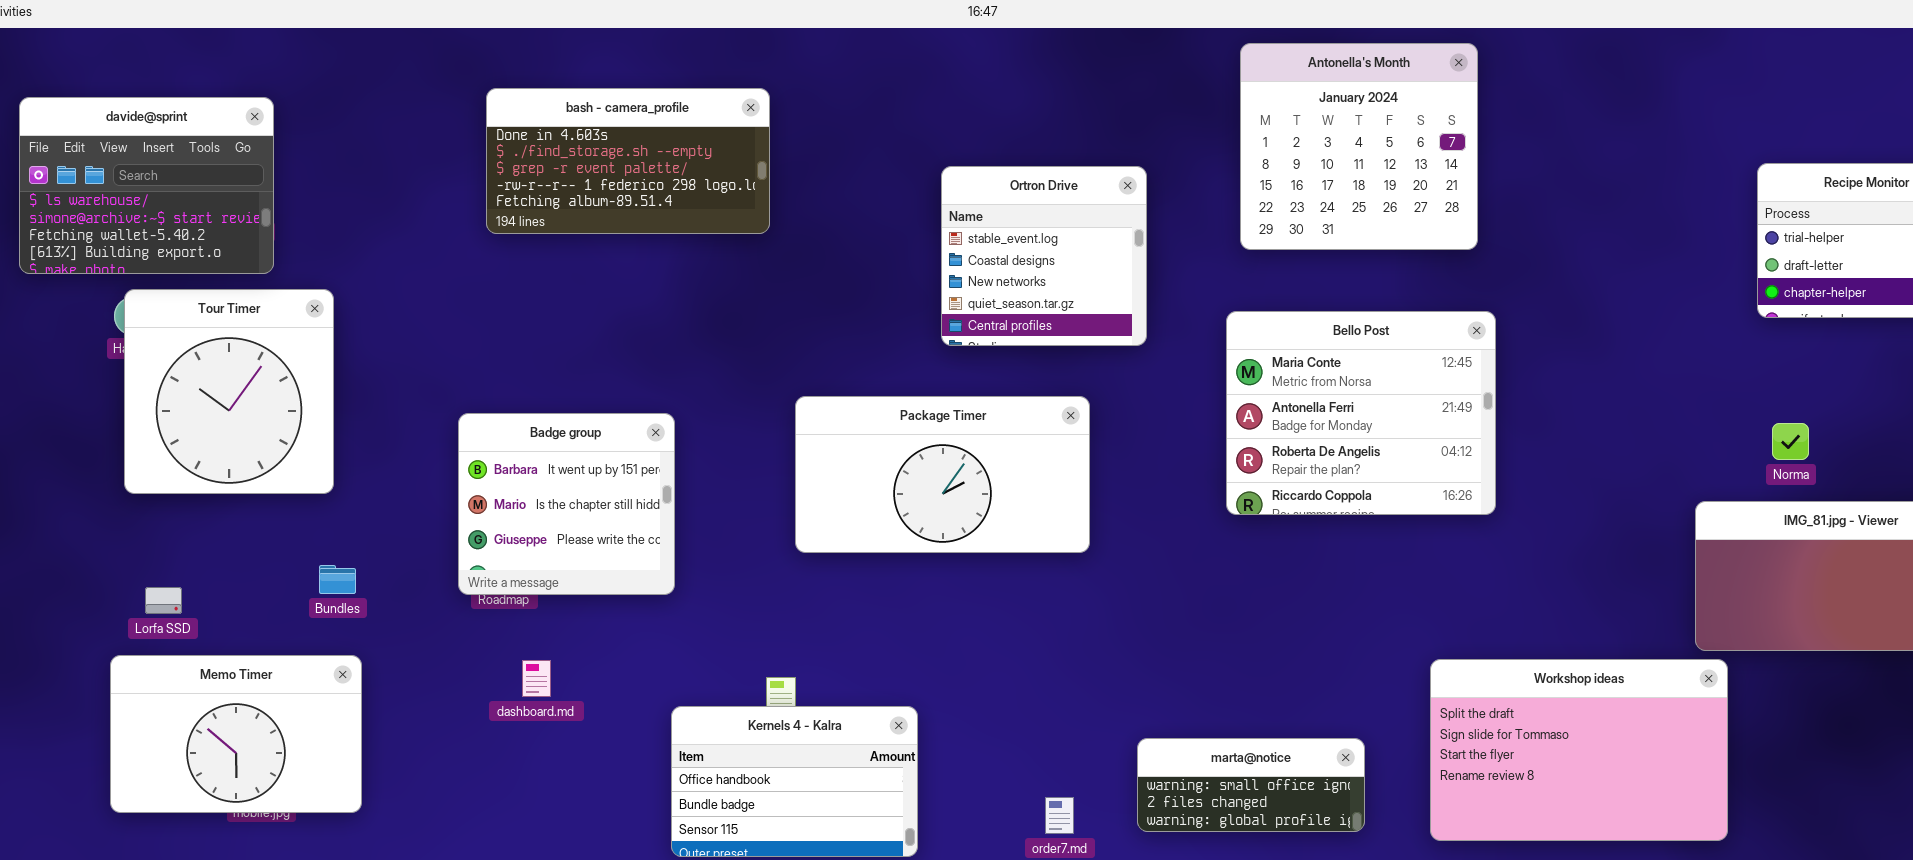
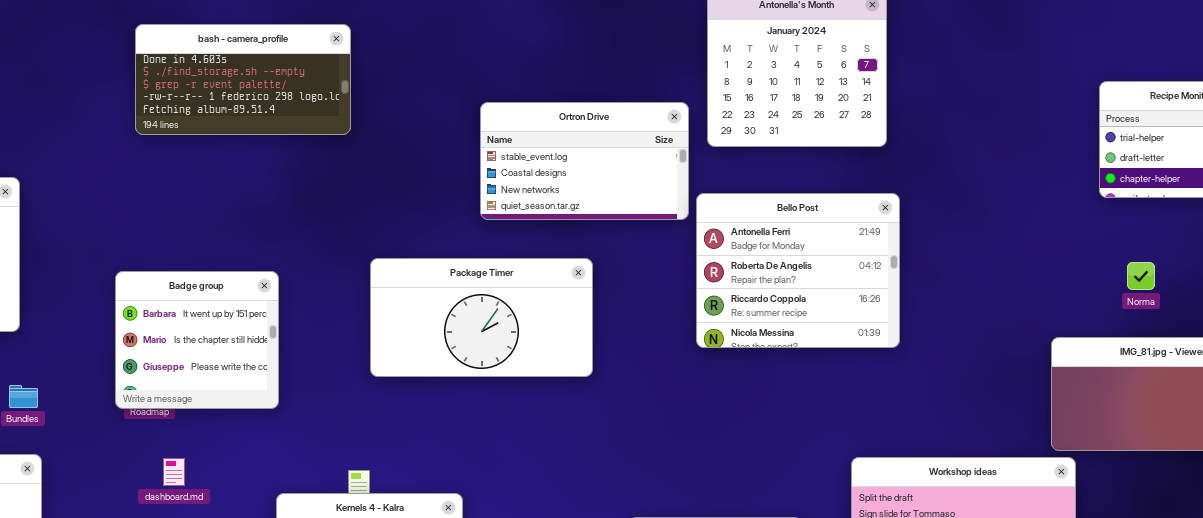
Ortron Drive: [941,166,1147,346] -> [480,102,689,220], resized
Bello Post: [1226,311,1496,515] -> [696,193,900,348], scrolled down 1 row
Norma: [1772,423,1809,460] -> [1127,262,1155,290], moved

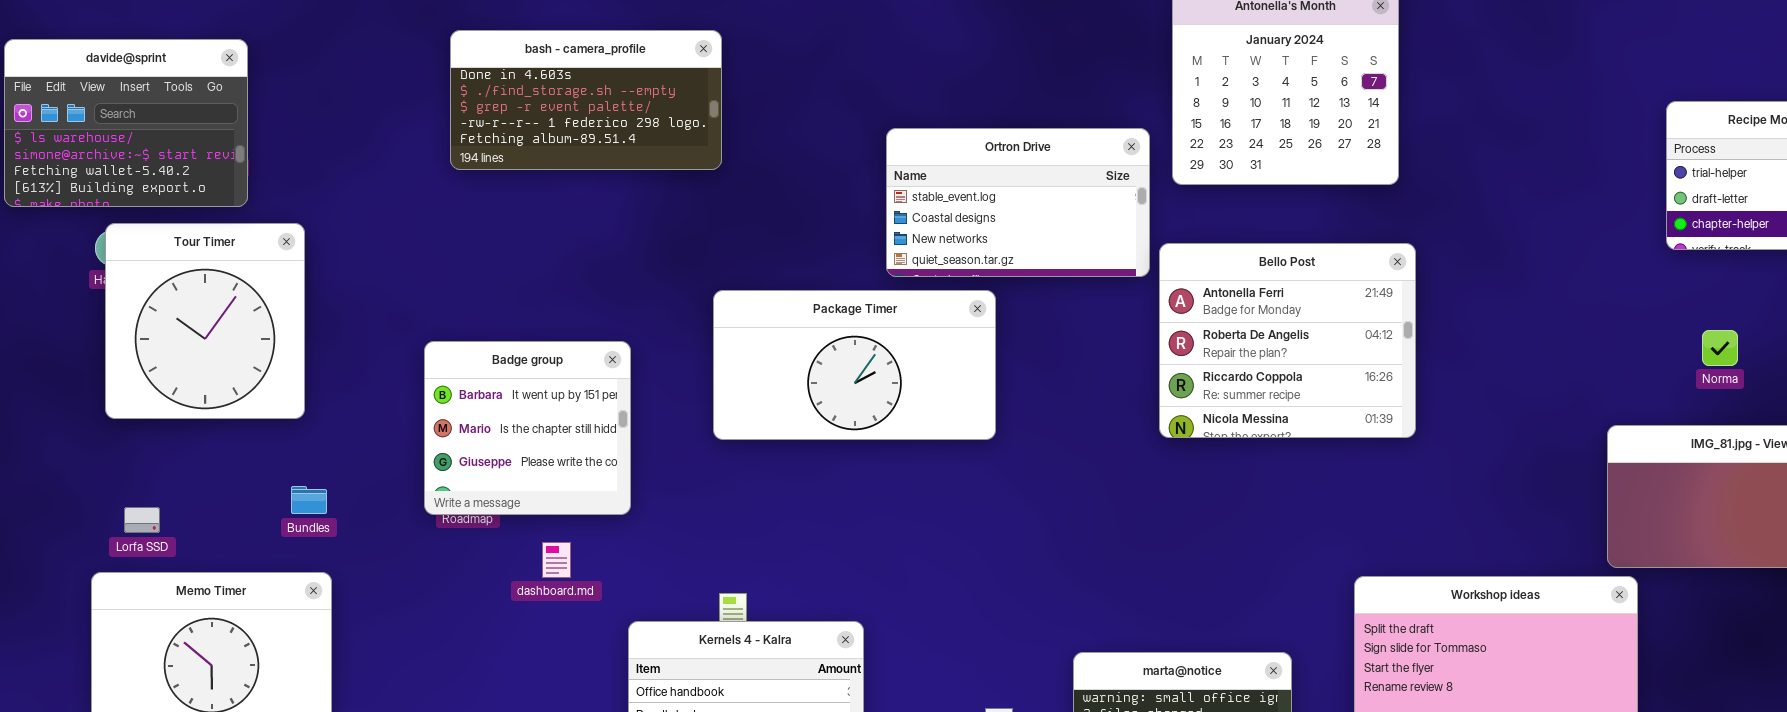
Package Timer: [370,258,593,377] -> [713,290,996,440], moved
dashboard.md: [163,458,185,486] -> [542,542,571,578], moved

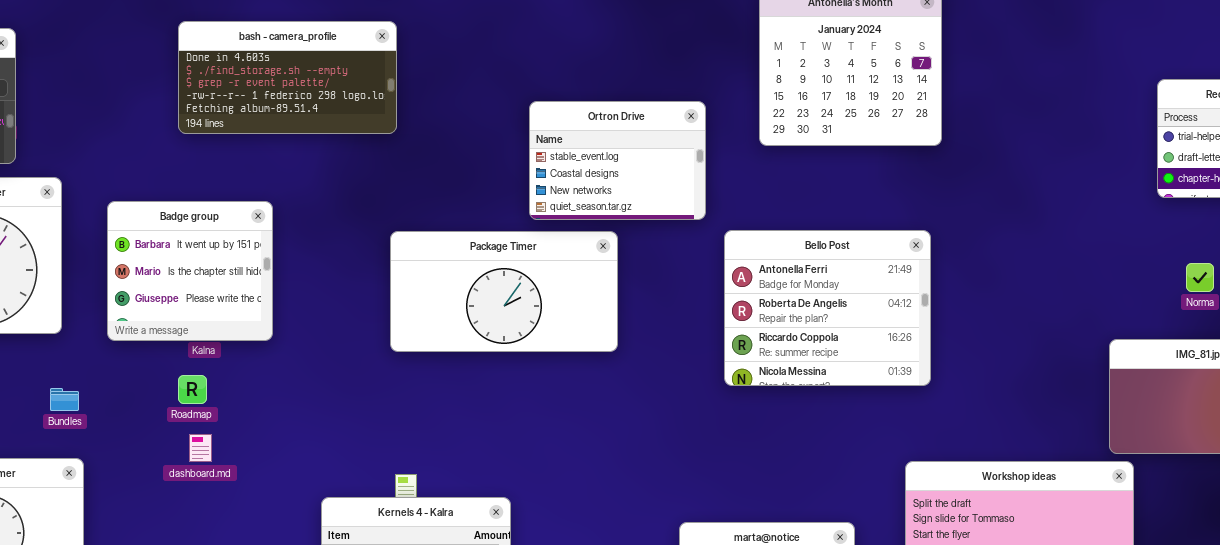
Ortron Drive: [886,128,1150,277] -> [529,101,706,220], resized
Bello Post: [1159,243,1416,438] -> [724,230,931,386], moved
Badge group: [424,341,631,515] -> [107,201,273,341], moved
dashboard.md: [542,542,571,578] -> [189,434,212,462], moved

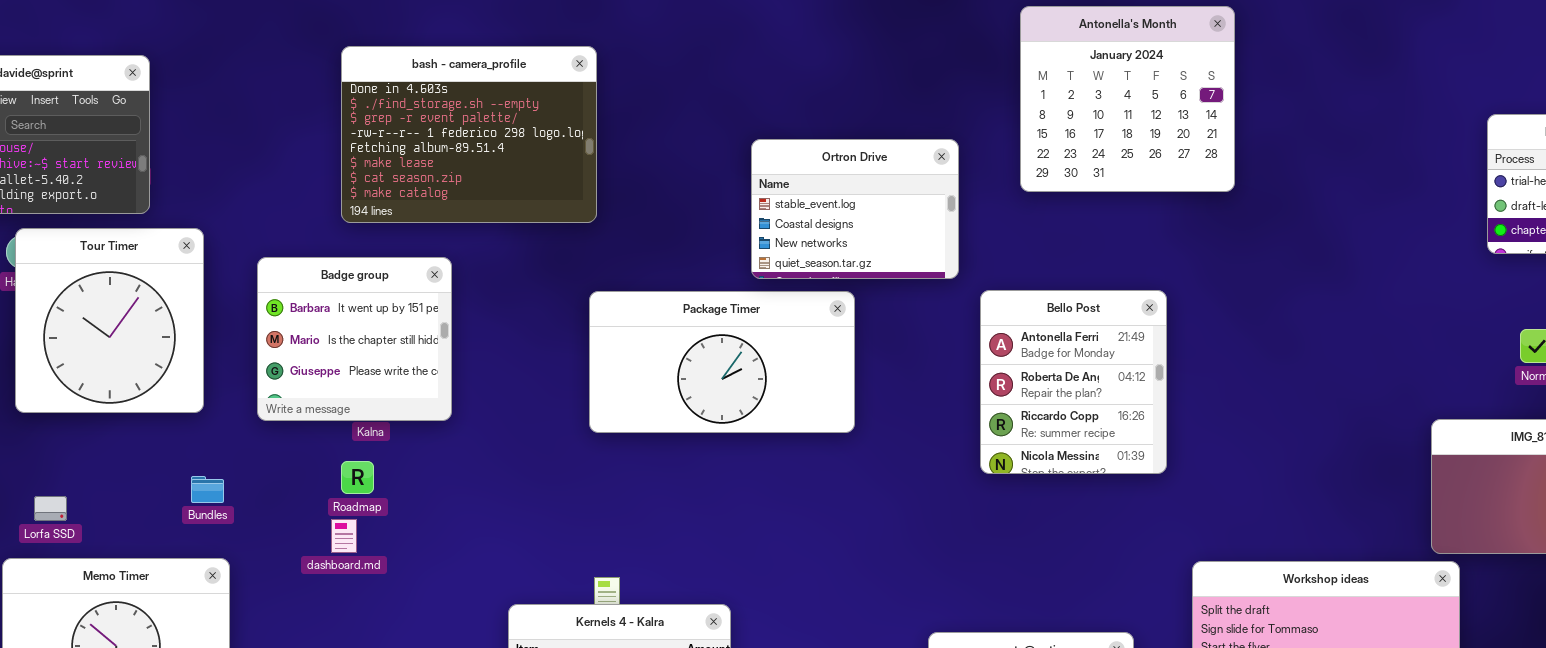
bash - camera_profile: [178,21,397,134] -> [341,46,597,223], resized
Bello Post: [724,230,931,386] -> [980,290,1167,474], resized
dashboard.md: [189,434,212,462] -> [331,519,357,553], moved

